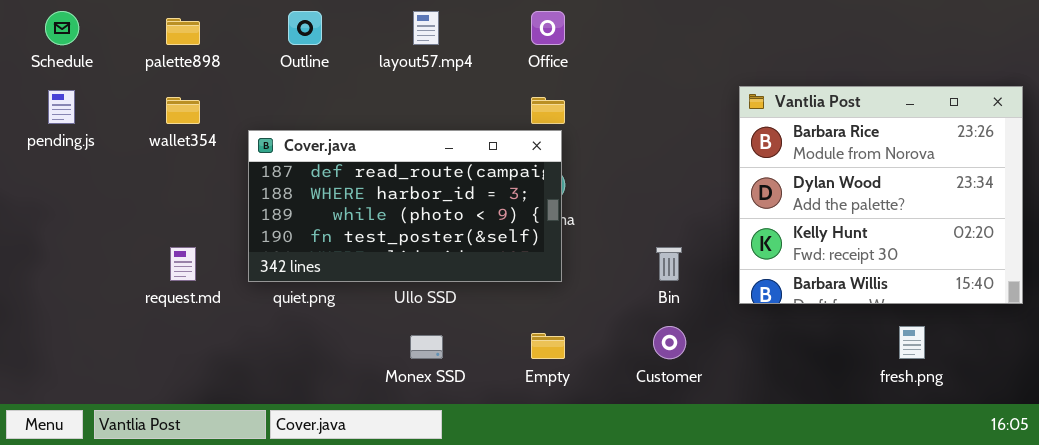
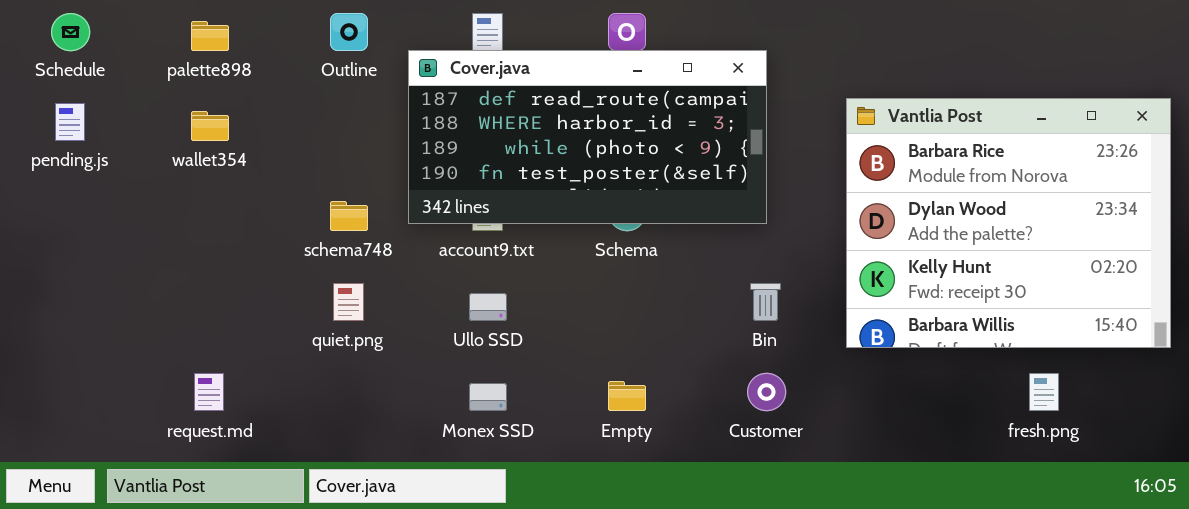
Cover.java: [248,130,562,282] -> [408,50,767,224], moved
request.md: [170,247,196,281] -> [194,373,224,411], moved

